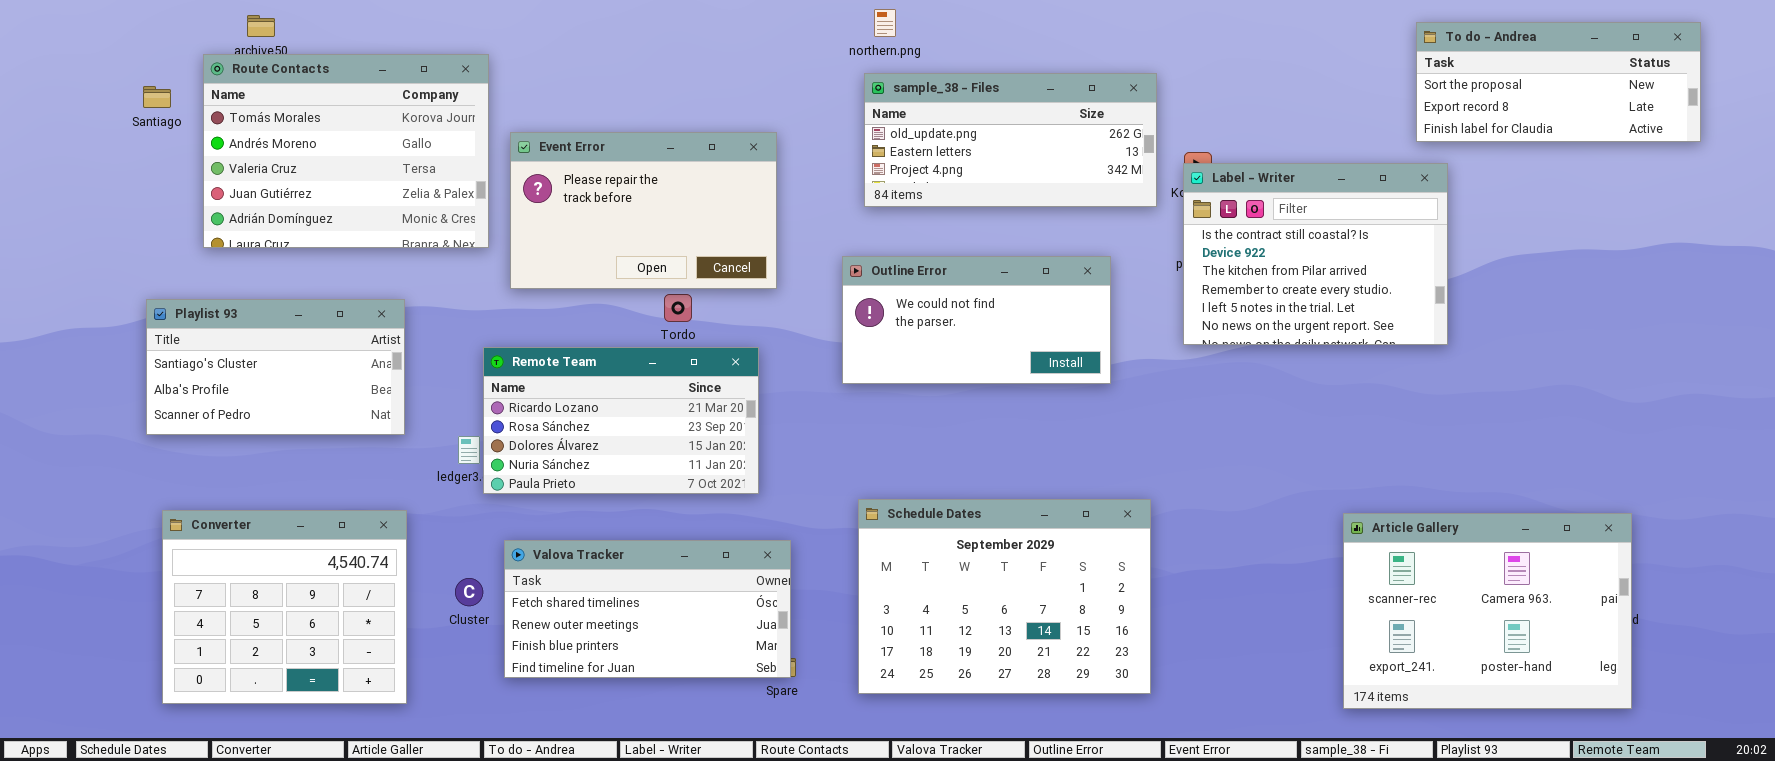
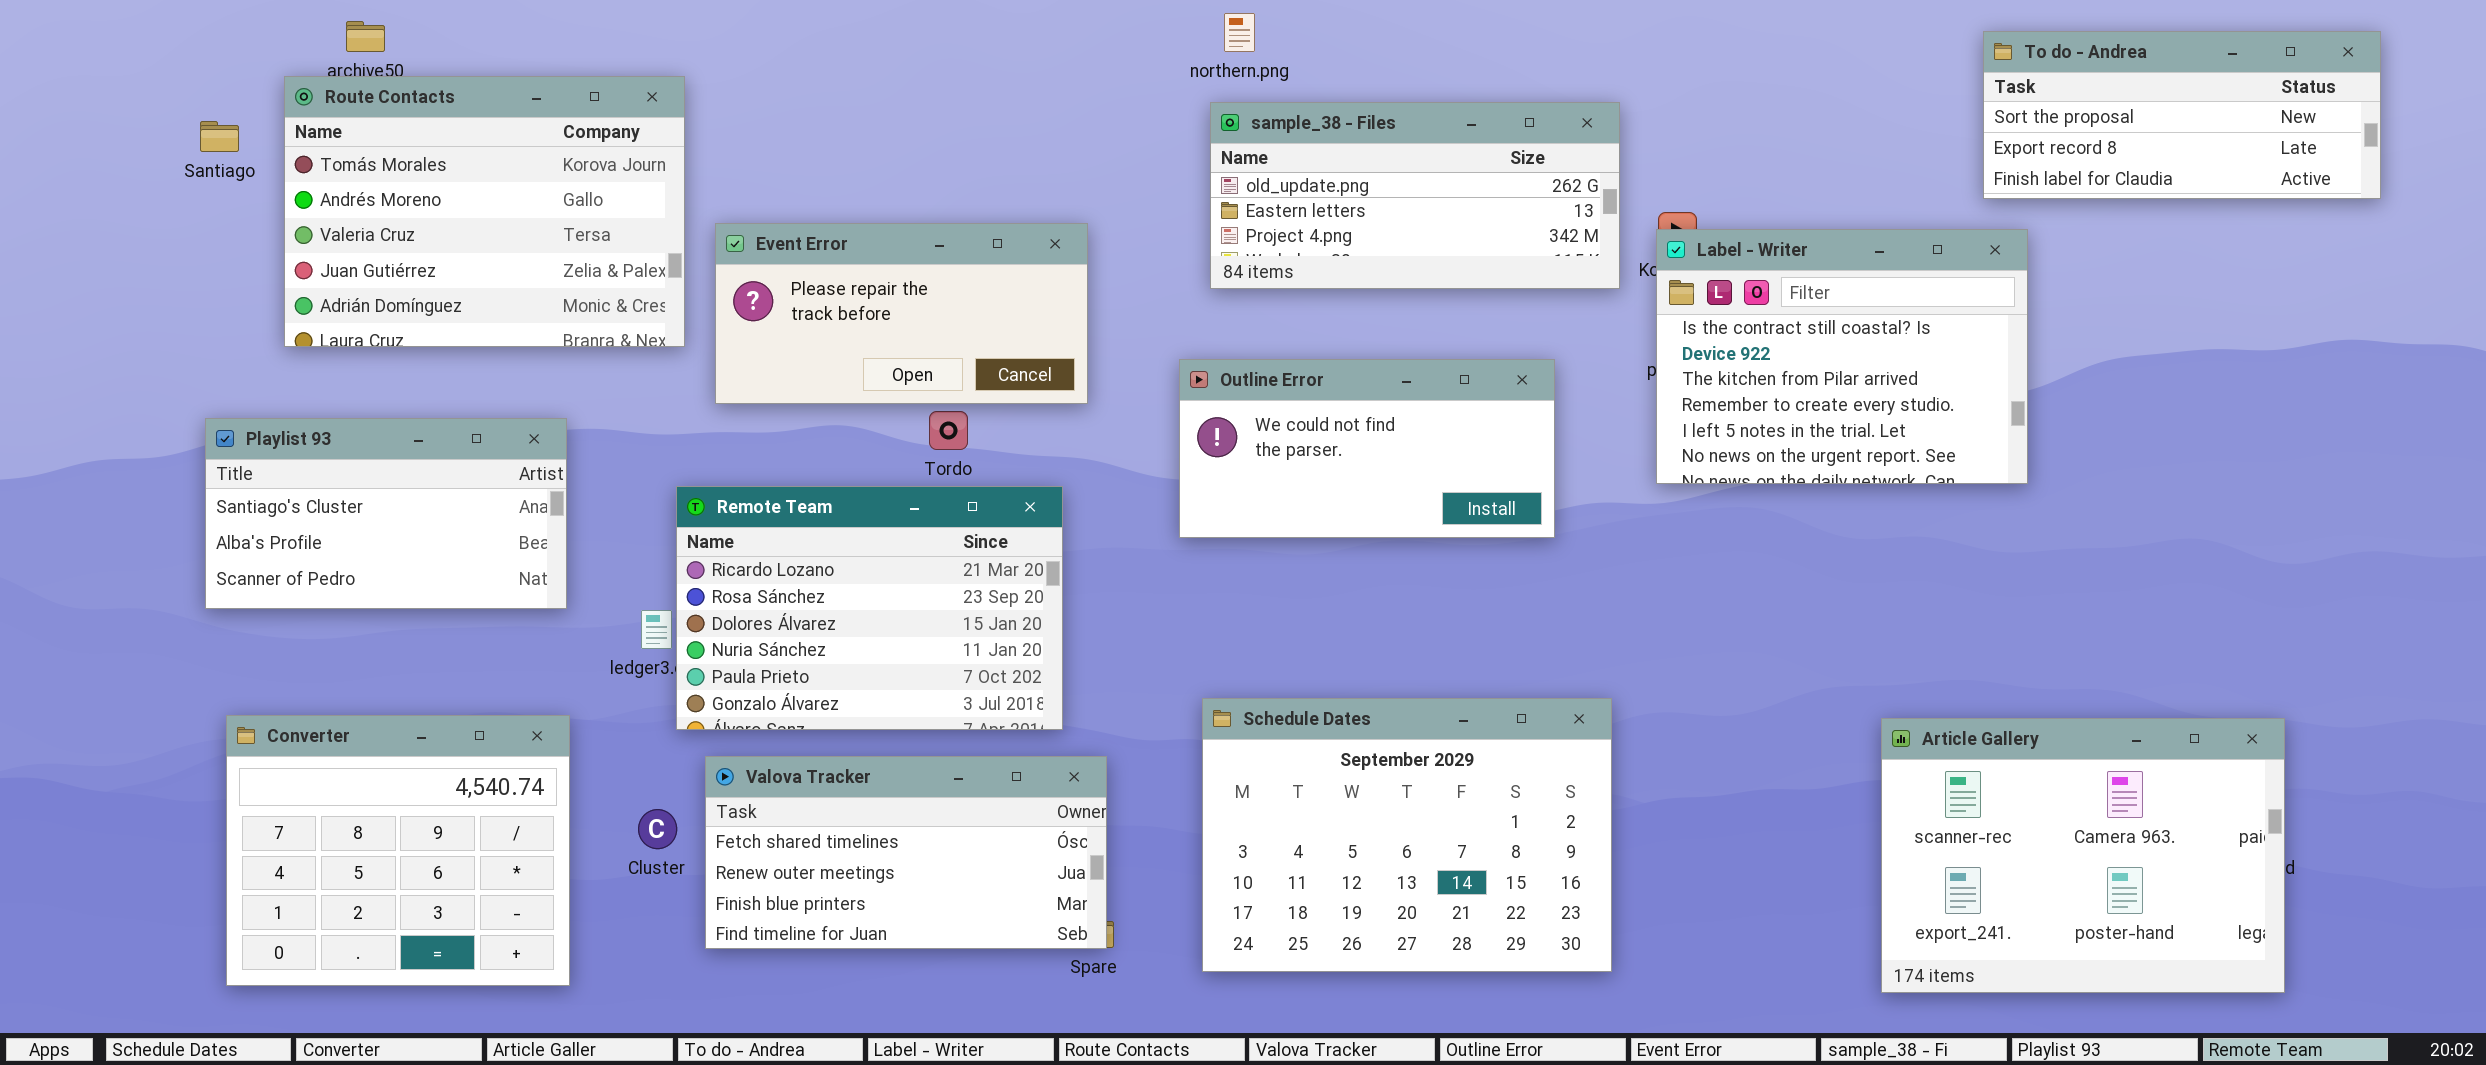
Event Error: [510,132,777,289] -> [715,223,1088,404], resized
Remote Team: [483,347,759,494] -> [676,486,1063,730], resized

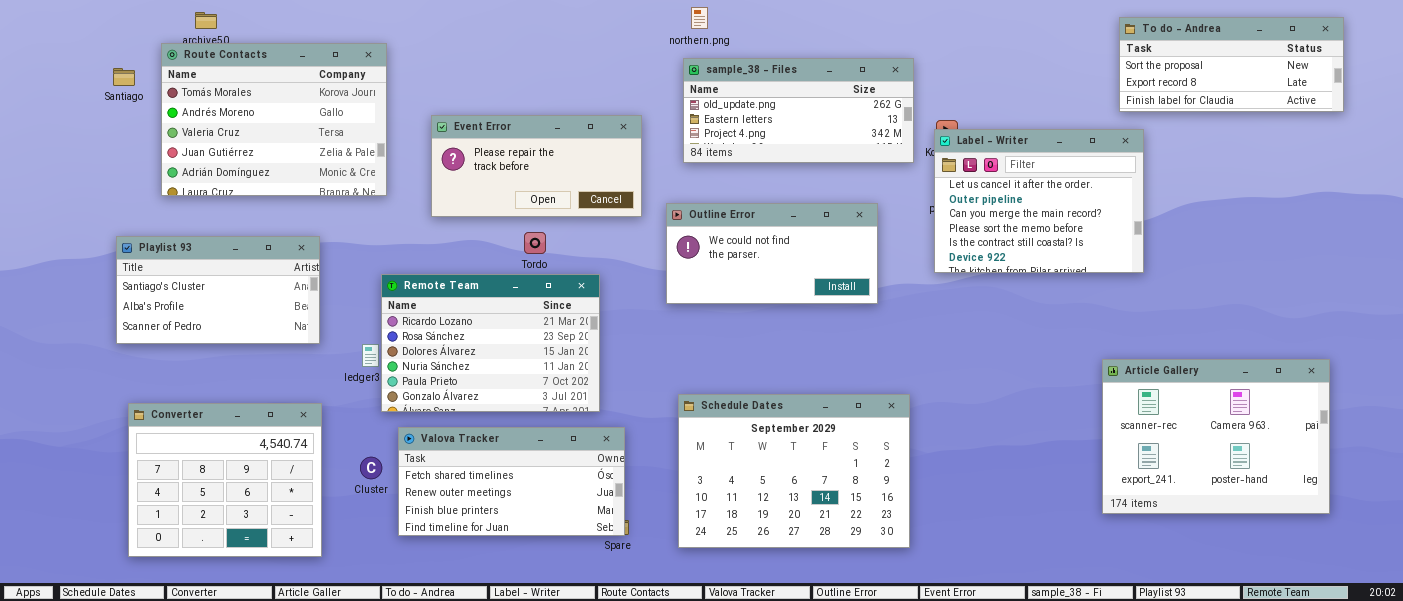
Event Error: [715,223,1088,404] -> [431,115,642,217], moved
Label - Writer: [1656,229,2028,484] -> [934,129,1144,273], scrolled up 4 rows
Article Gallery: [1881,718,2285,993] -> [1102,359,1330,514], moved

